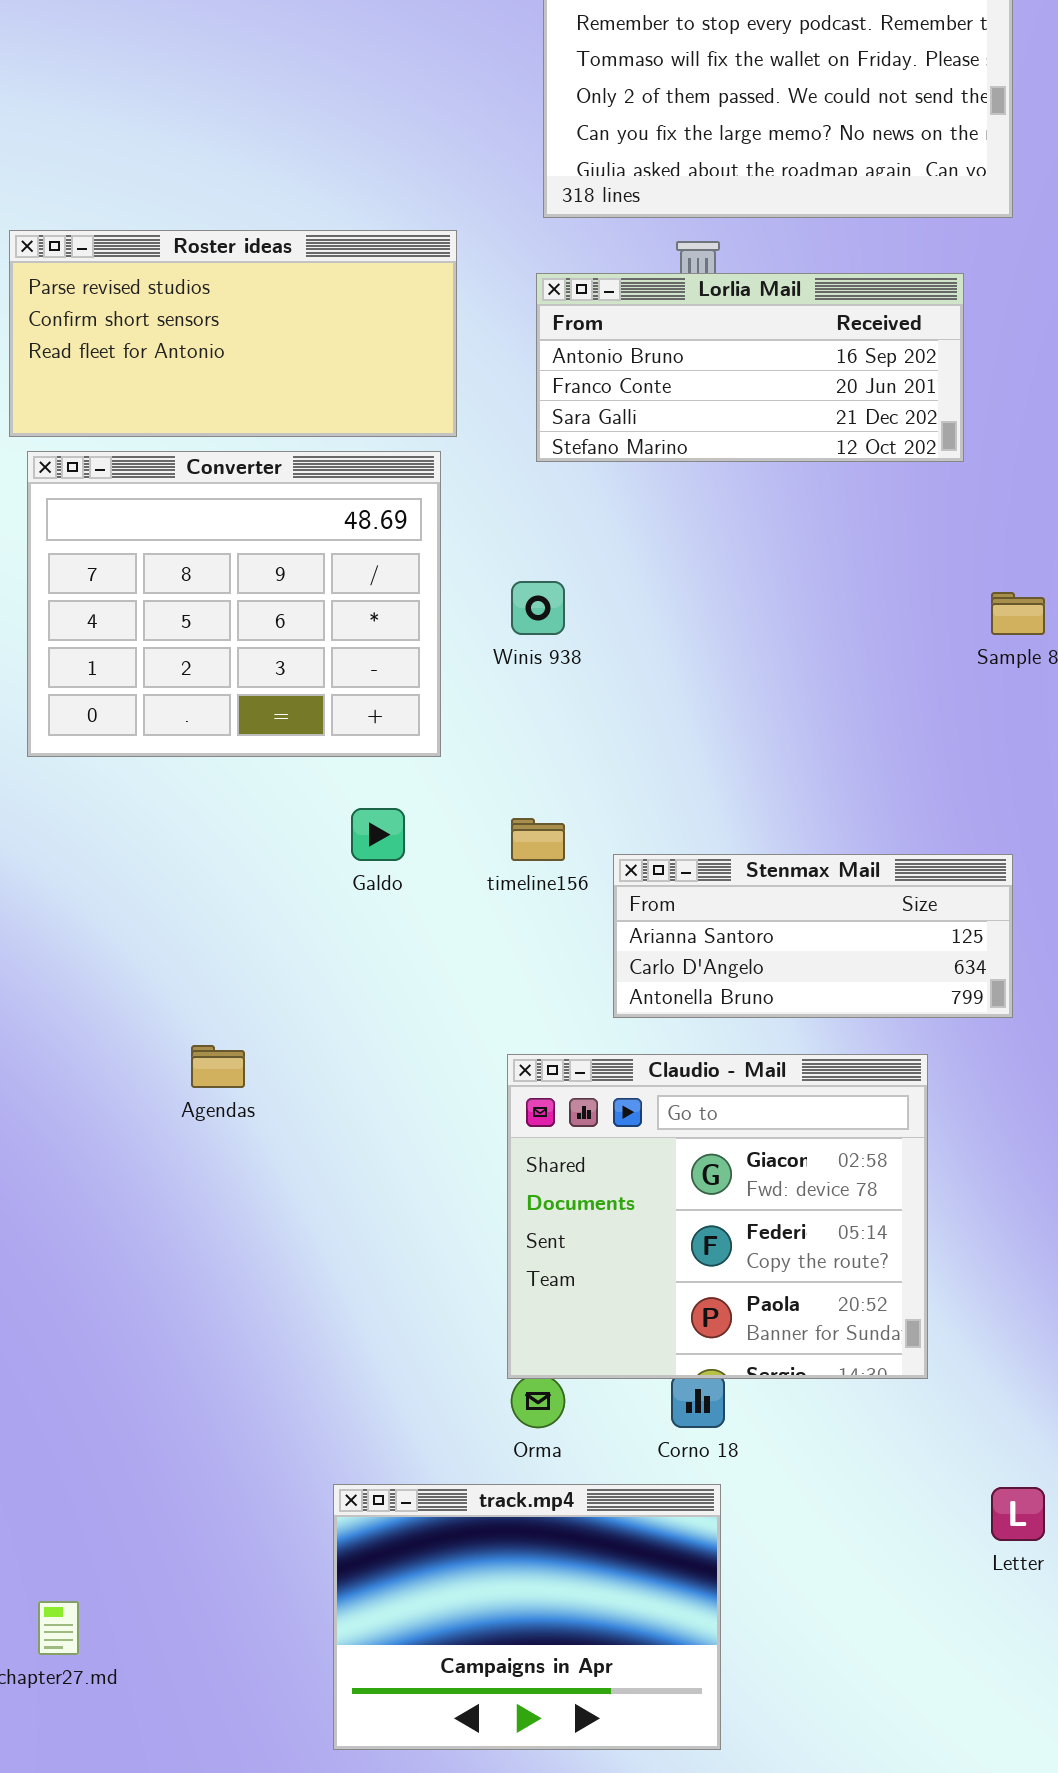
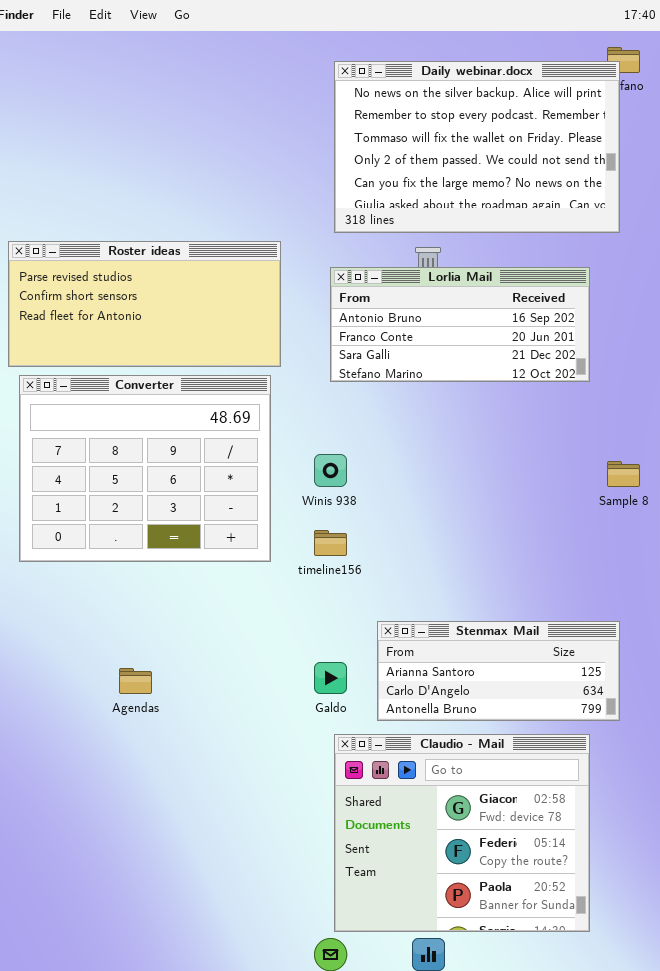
Galdo: [351,808,405,861] -> [314,662,347,694], moved
timeline156: [511,818,565,861] -> [314,530,347,556], moved
Agendas: [191,1045,245,1088] -> [119,668,152,694], moved
Claudio - Mail: [507,1054,928,1379] -> [334,734,590,932], moved

